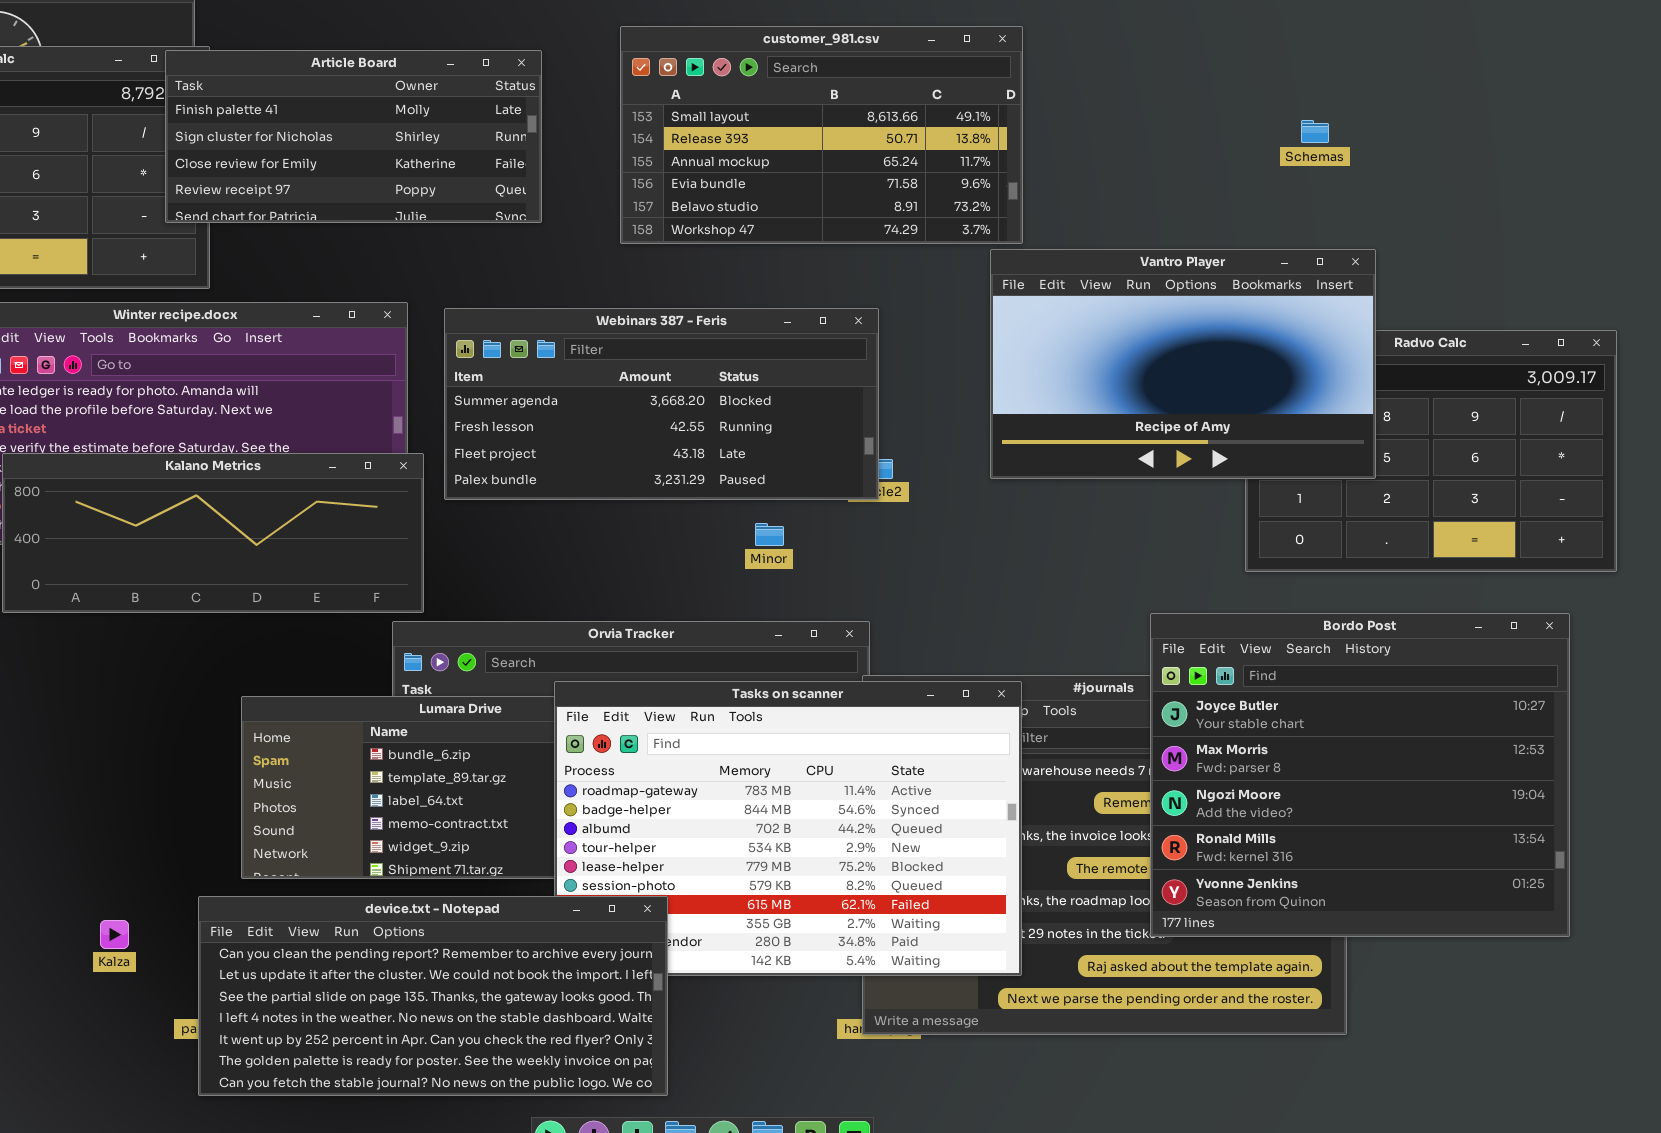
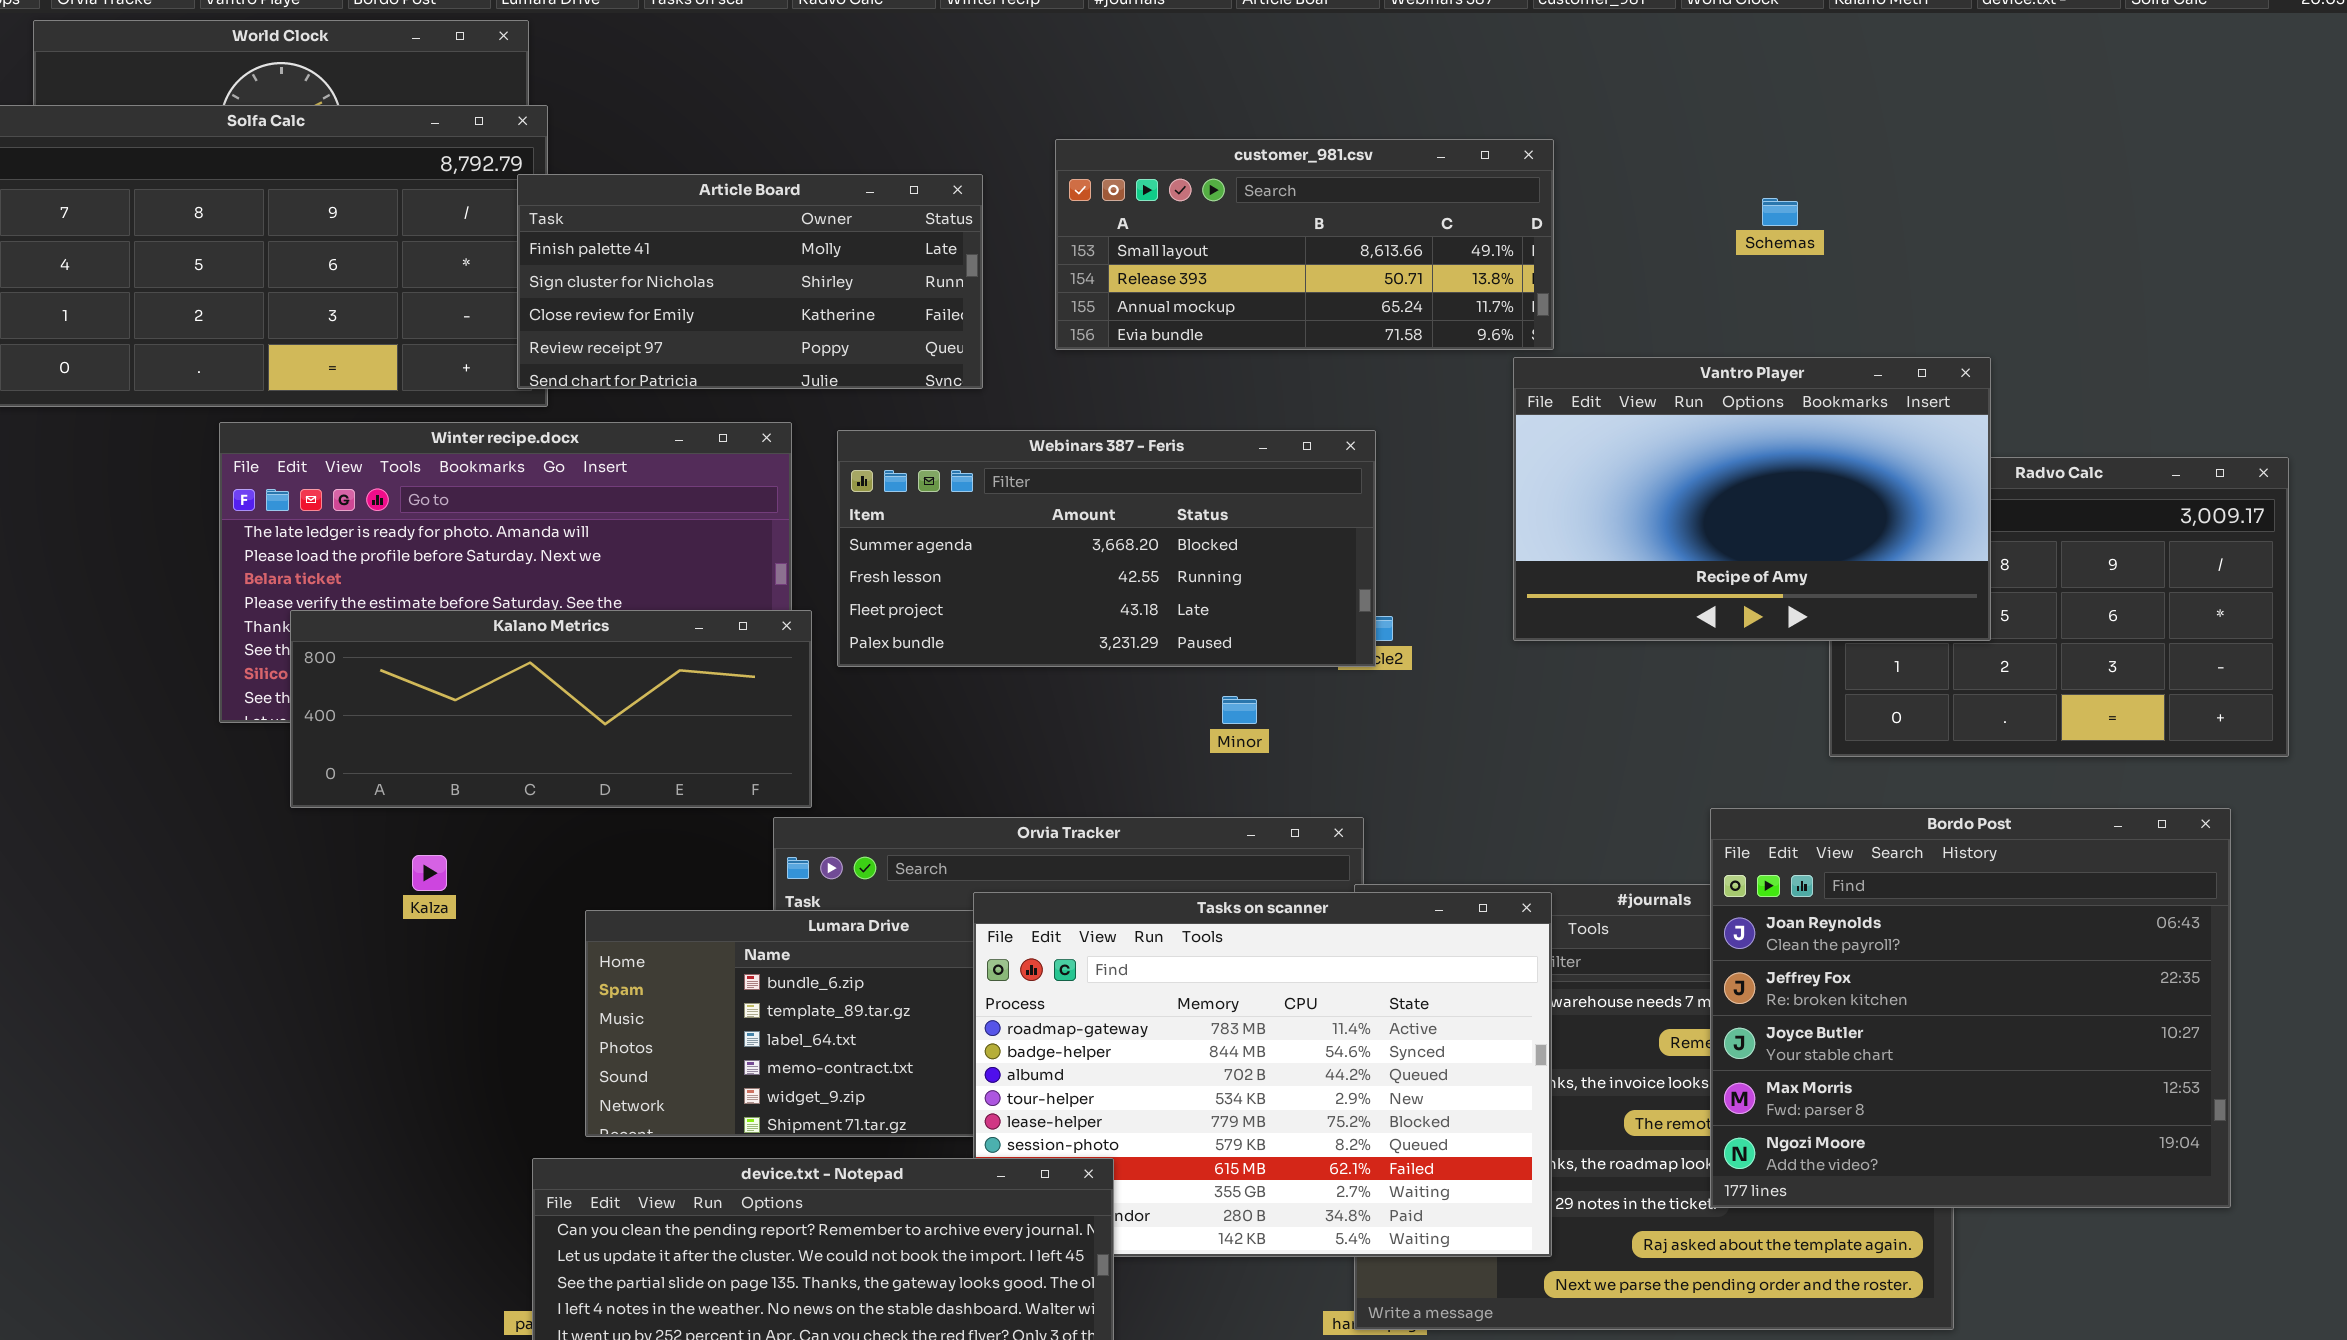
customer_981.csv: [620,26,1023,244] -> [1055,139,1554,350], resized
Article Board: [165,50,542,223] -> [517,174,983,389], moved
Schemas: [1301,120,1329,143] -> [1762,198,1798,226], moved
Bordo Post: [1150,613,1570,937] -> [1710,808,2231,1208], scrolled up 2 rows
Kalza: [100,920,129,949] -> [412,855,447,891], moved

